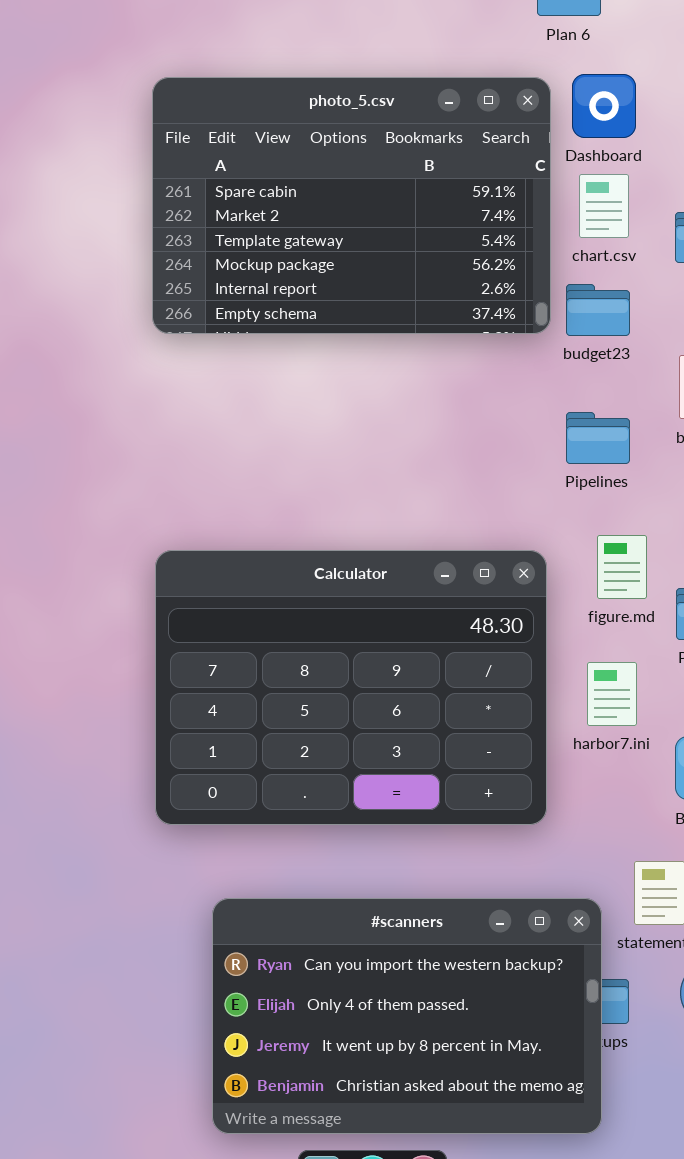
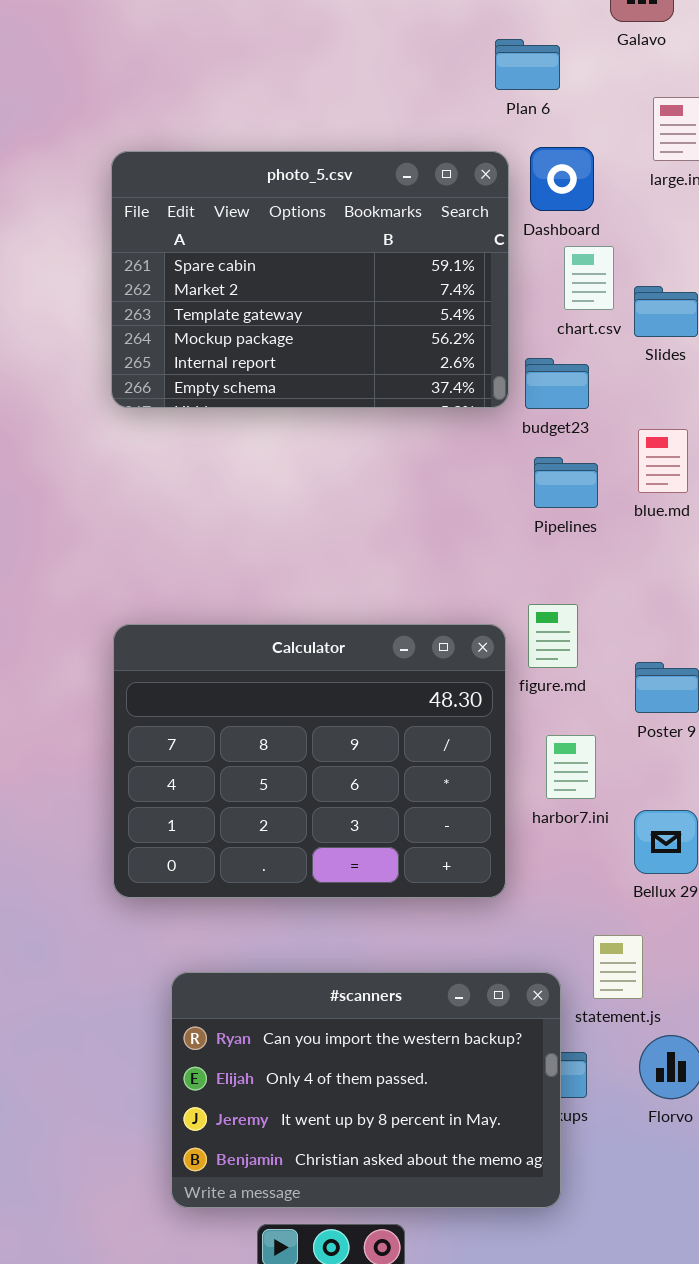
chart.csv: [579,174,629,238] -> [564,246,614,310], moved
Pipelines: [566,412,630,464] -> [534,457,598,508], moved
figure.md: [597,535,647,599] -> [528,604,578,668], moved

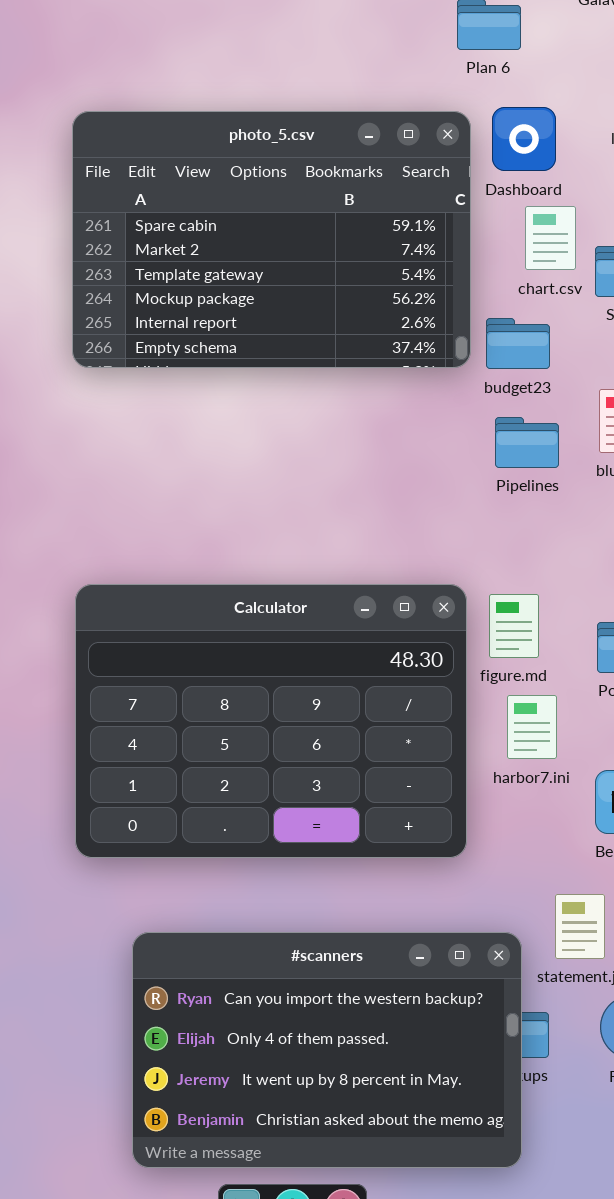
figure.md: [528,604,578,668] -> [489,594,539,658], moved

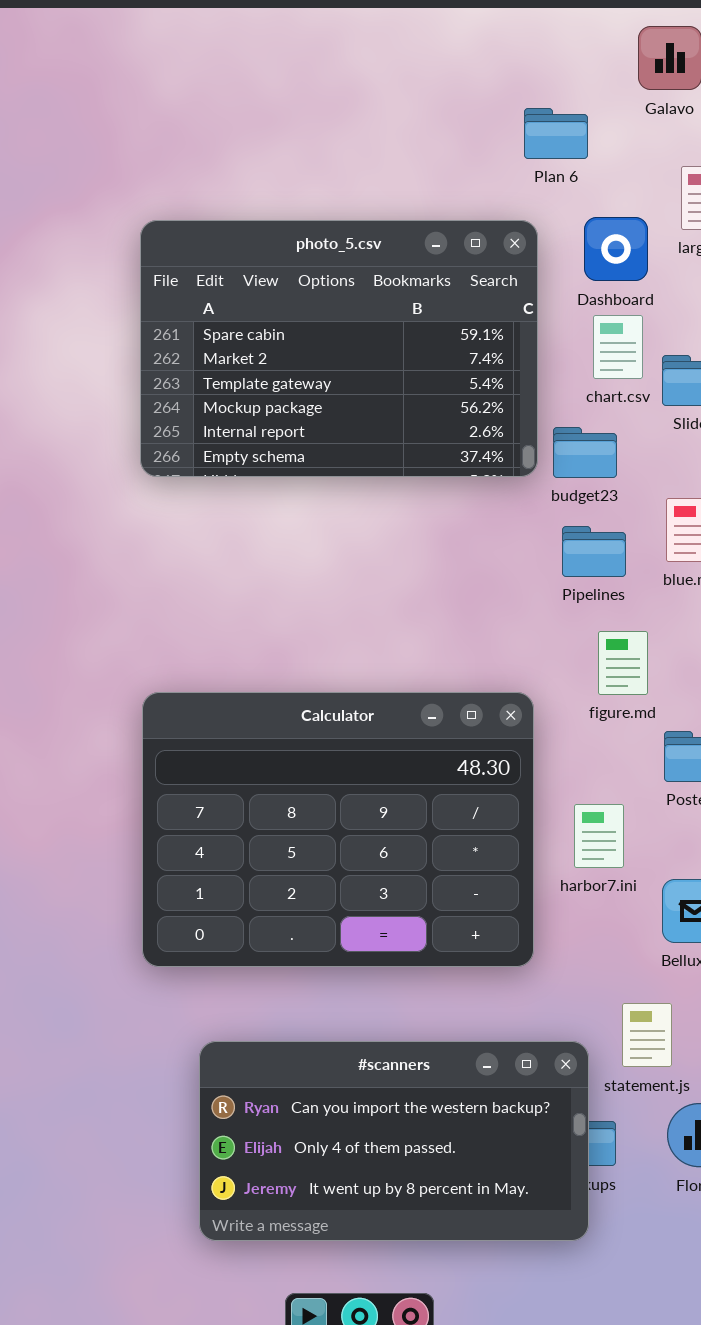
Dashboard: [492,107,556,171] -> [584,217,648,281], moved
figure.md: [489,594,539,658] -> [598,631,648,695], moved
#scanners: [132,932,522,1168] -> [199,1041,589,1241], resized

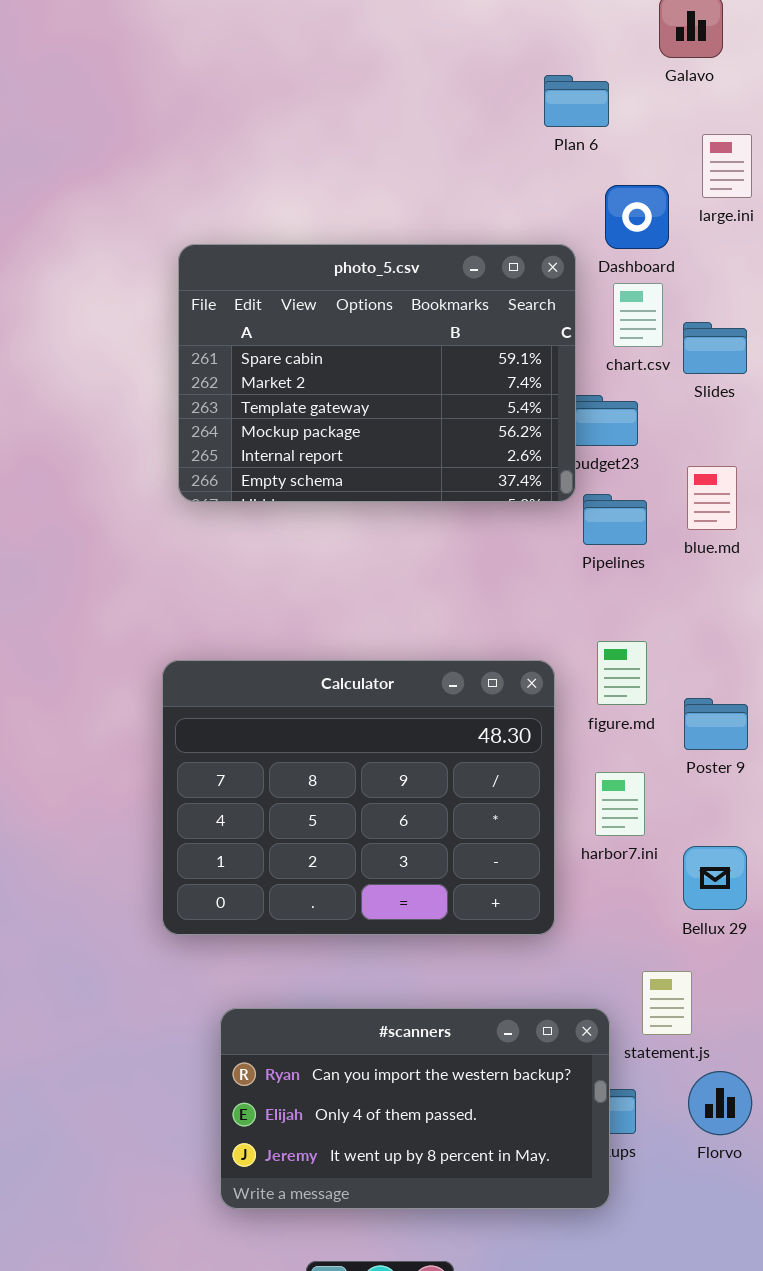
photo_5.csv: [140,220,538,477] -> [178,244,576,502], moved
figure.md: [598,631,648,695] -> [597,641,647,705], moved

